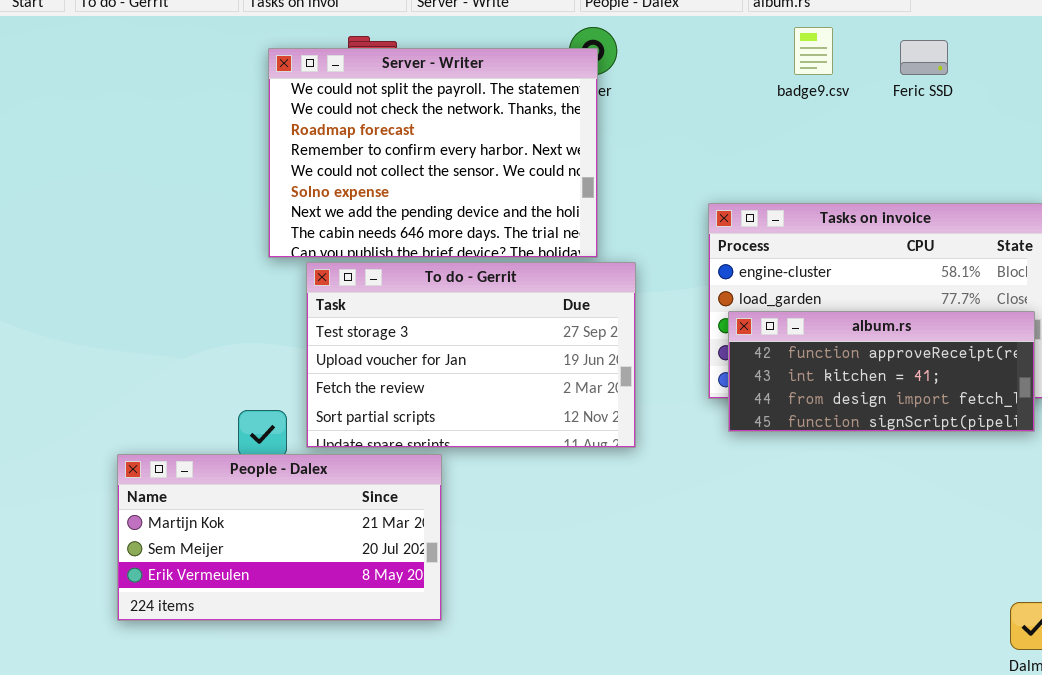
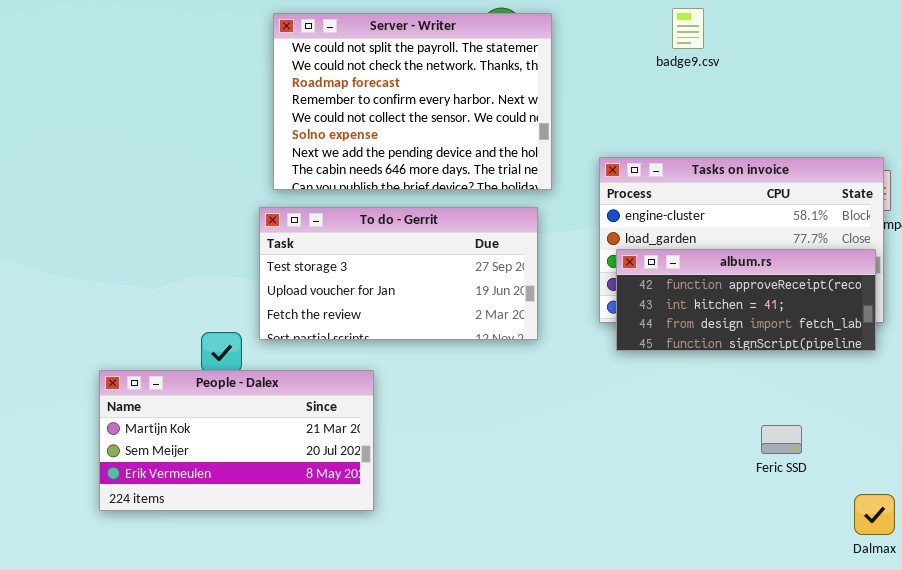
Feric SSD: [900,40,948,75] -> [761,425,802,454], moved
Server - Writer: [268,48,598,258] -> [273,13,552,190], moved
To do - Gerrit: [306,262,636,448] -> [259,207,538,340], resized

